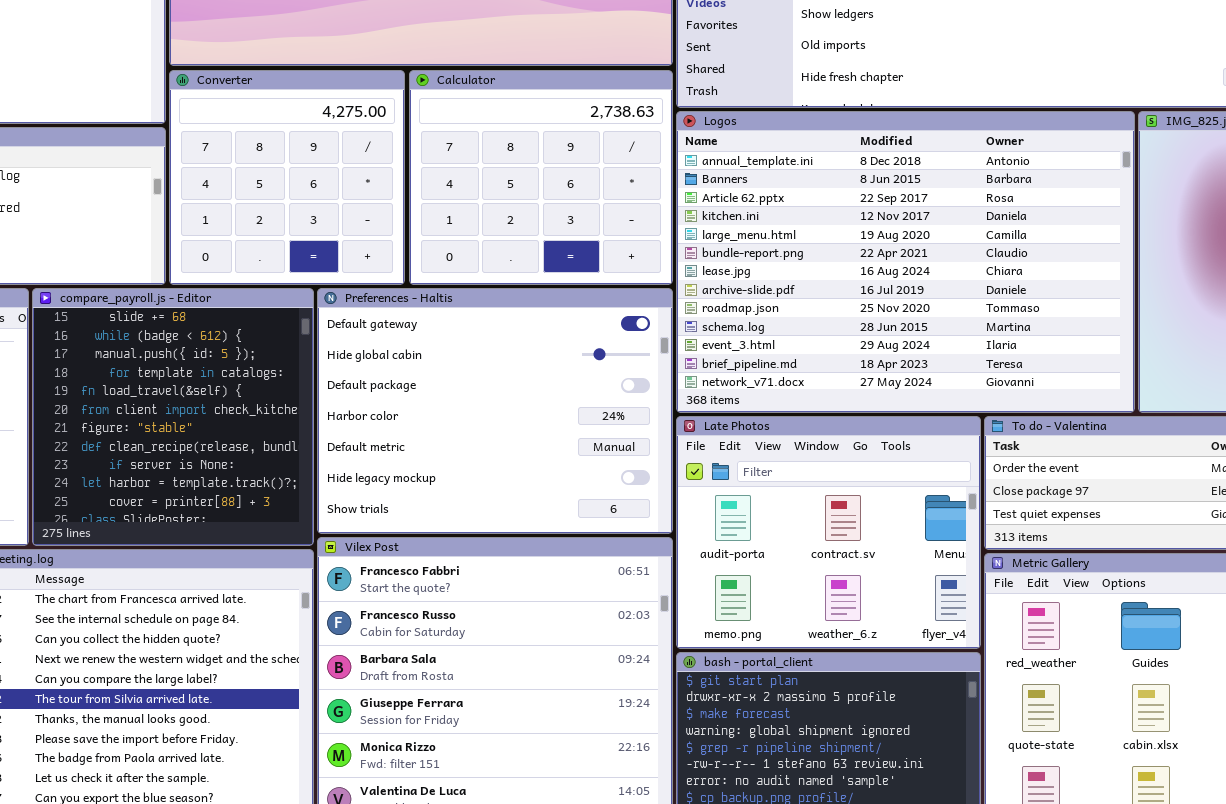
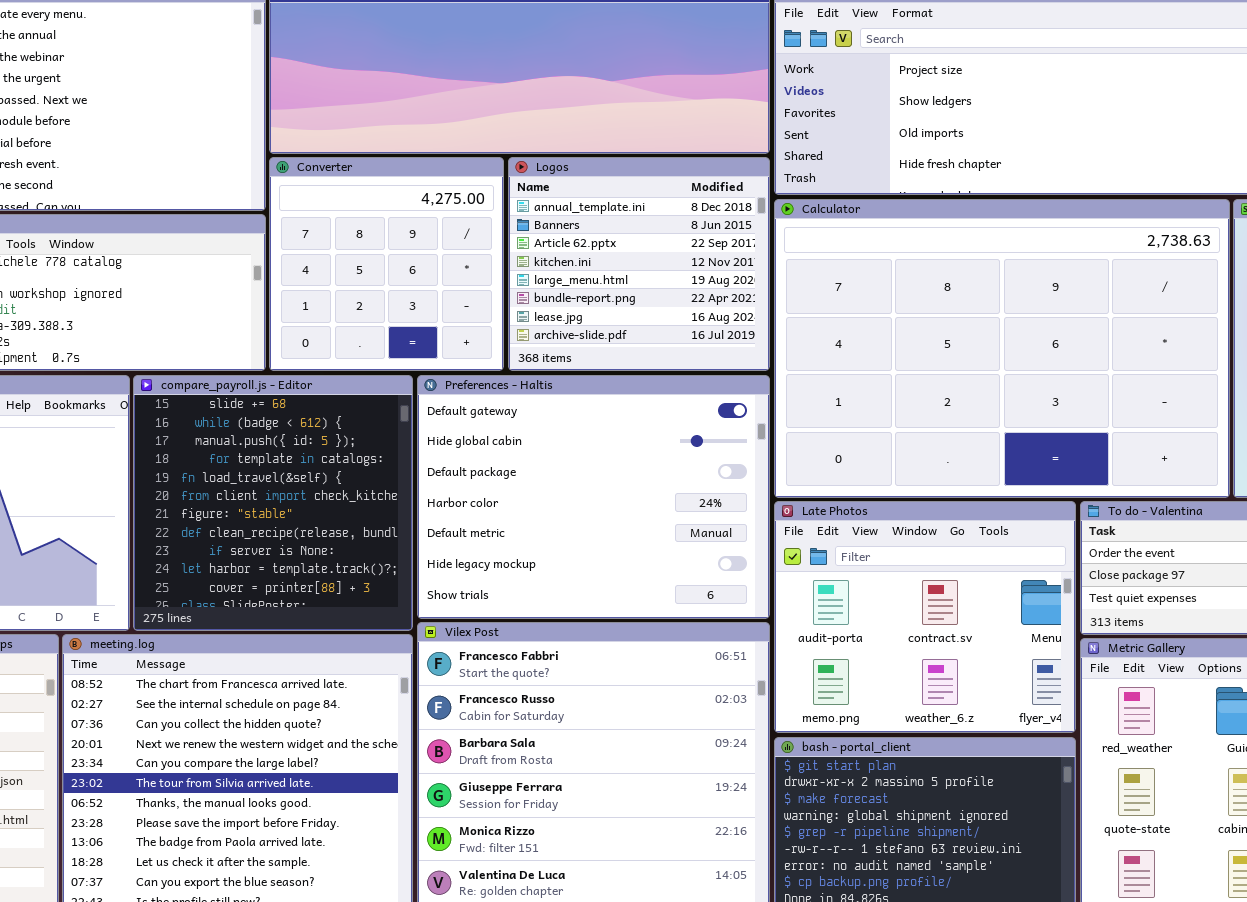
Calculator: [409,70,673,285] -> [774,199,1230,498], moved, resized
Logos: [676,111,1135,413] -> [508,157,770,371], moved, resized

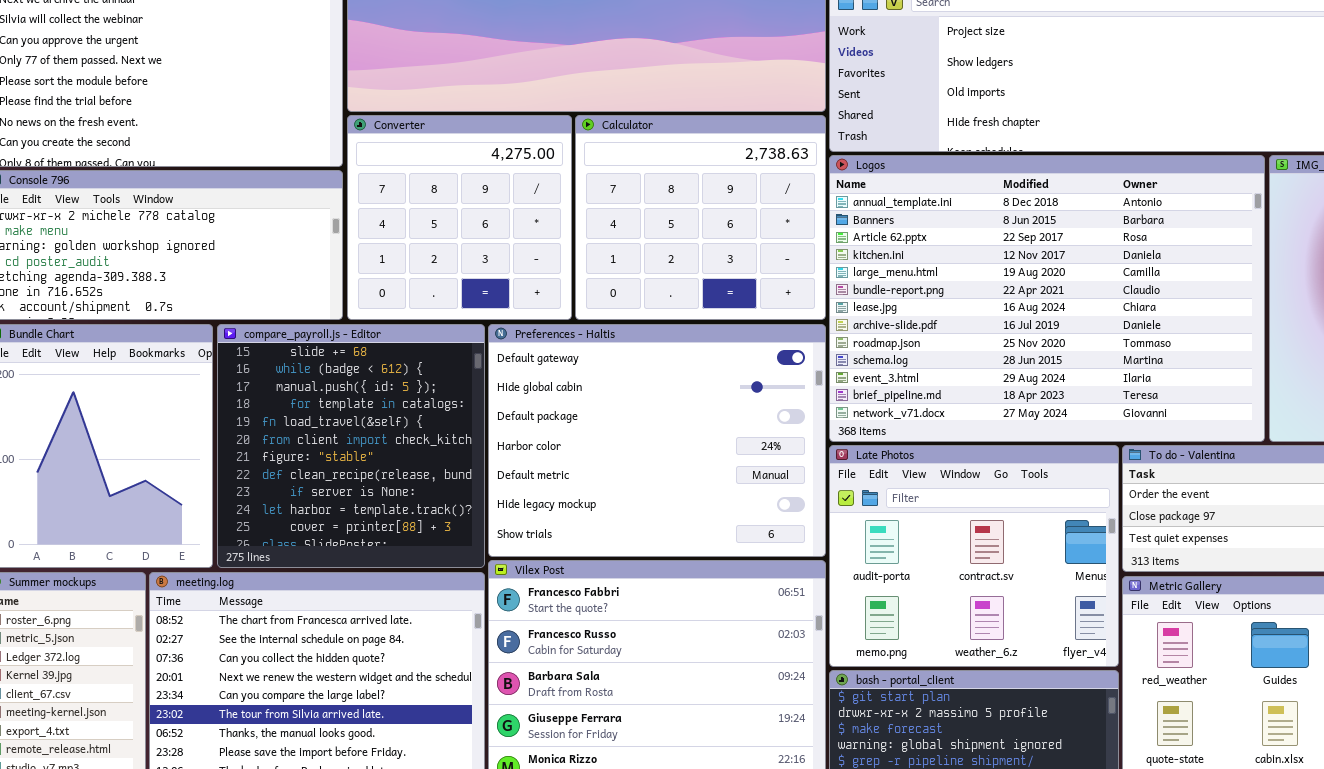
Logos: [508,157,770,371] -> [829,155,1265,442], moved, resized
Calculator: [774,199,1230,498] -> [575,115,826,320], moved, resized

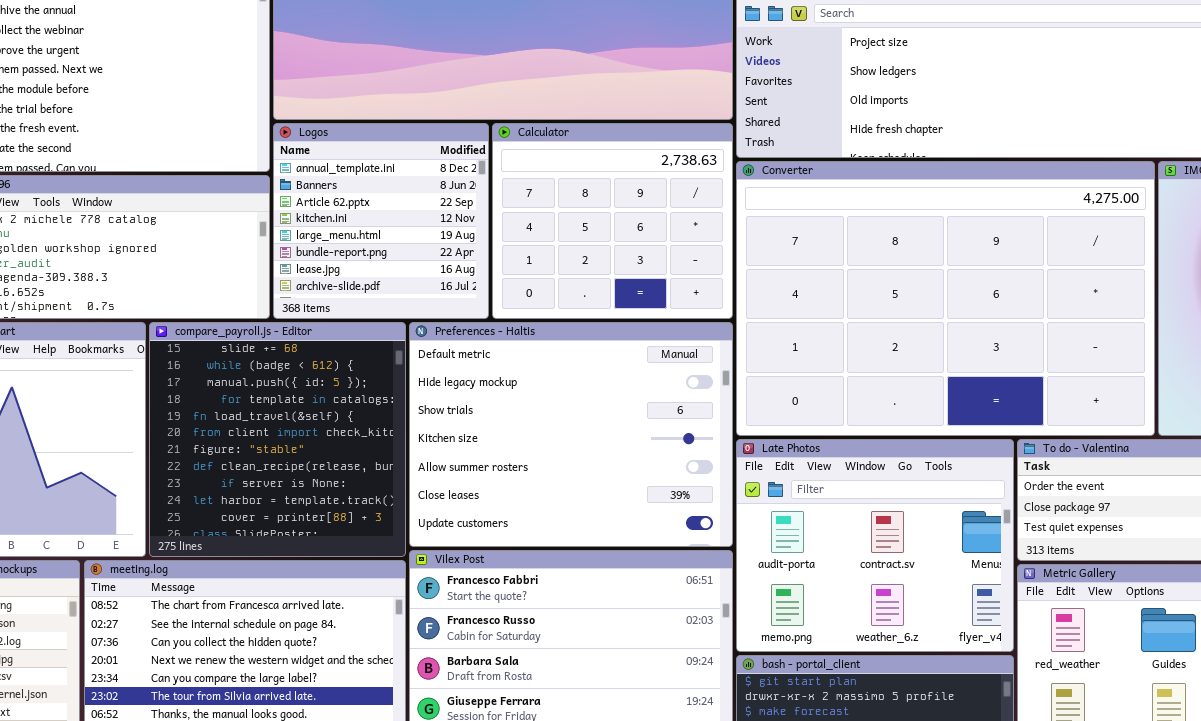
Converter: [347,115,572,320] -> [736,161,1155,436], moved, resized
Logos: [829,155,1265,442] -> [273,123,489,319], moved, resized
Preferences - Haltis: [488,324,826,557] -> [409,322,733,547], scrolled down 4 rows

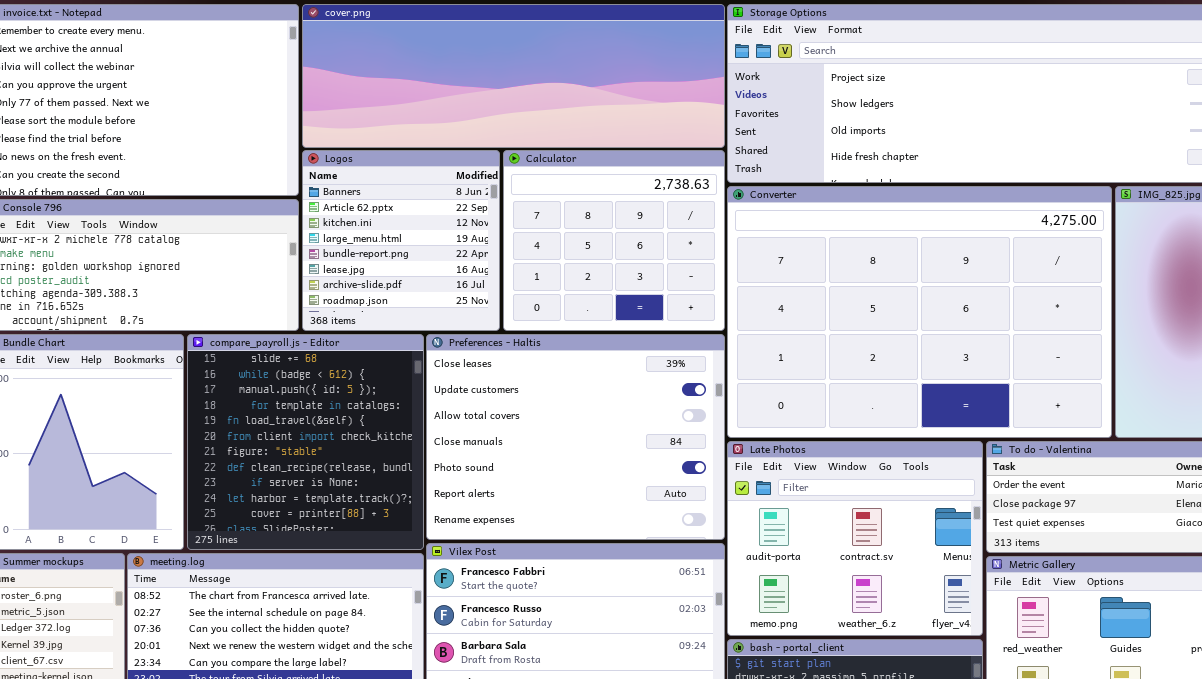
Logos: [273,123,489,319] -> [302,150,500,331], scrolled down 1 row
Preferences - Haltis: [409,322,733,547] -> [426,334,725,540], scrolled down 5 rows

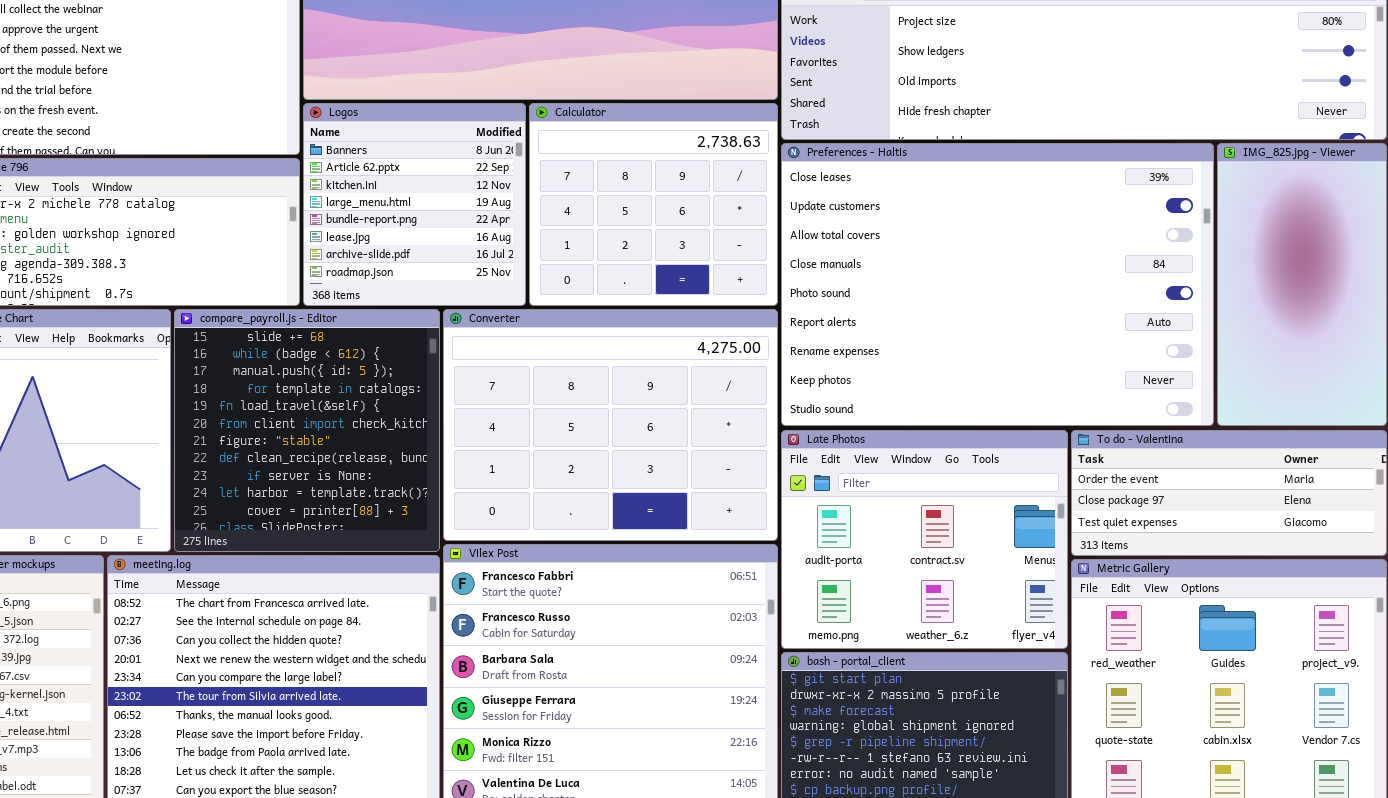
Converter: [727,186,1112,438] -> [443,309,778,541], moved, resized
Preferences - Haltis: [426,334,725,540] -> [781,143,1214,426], moved, resized

